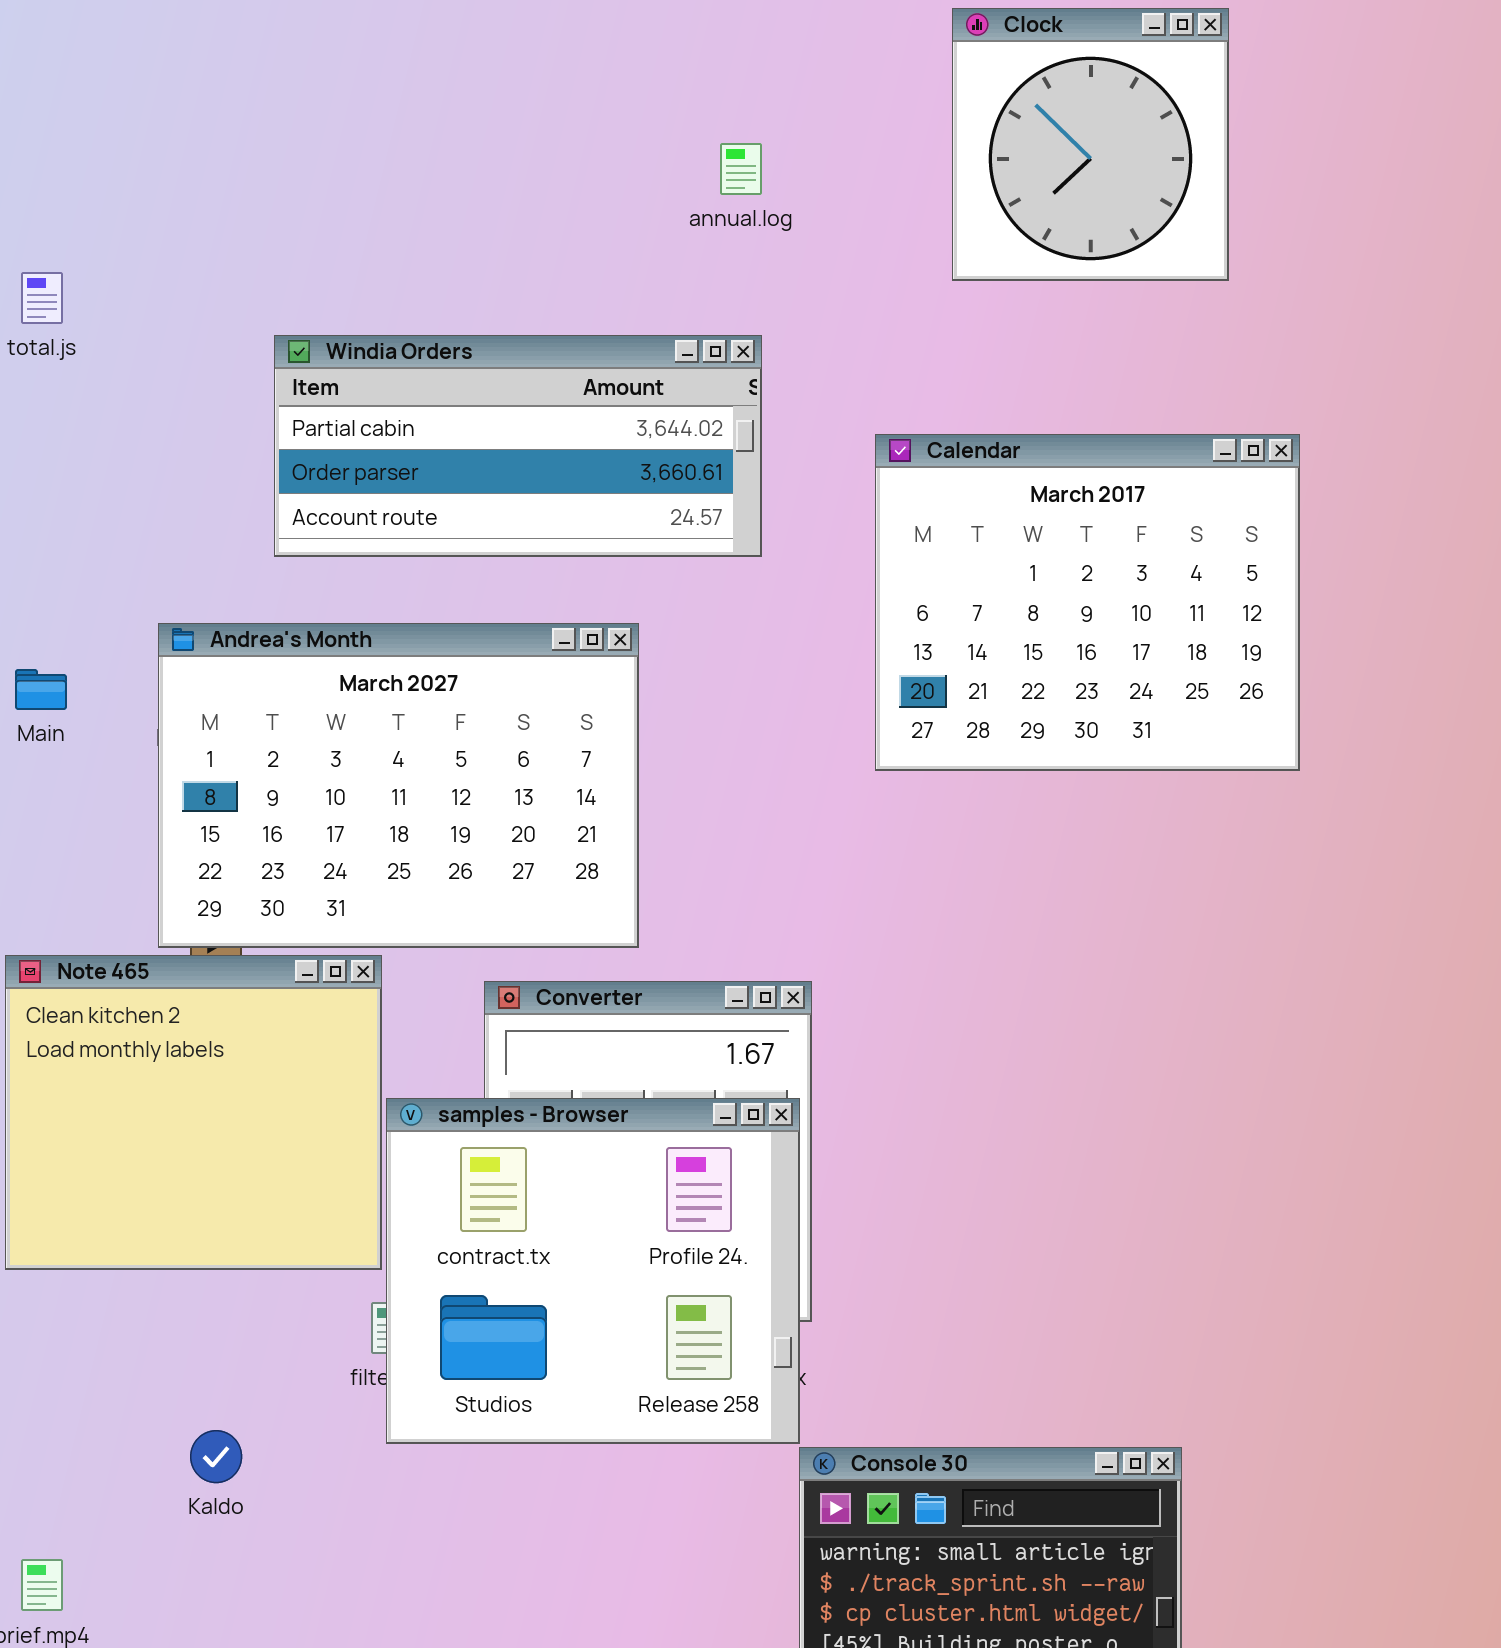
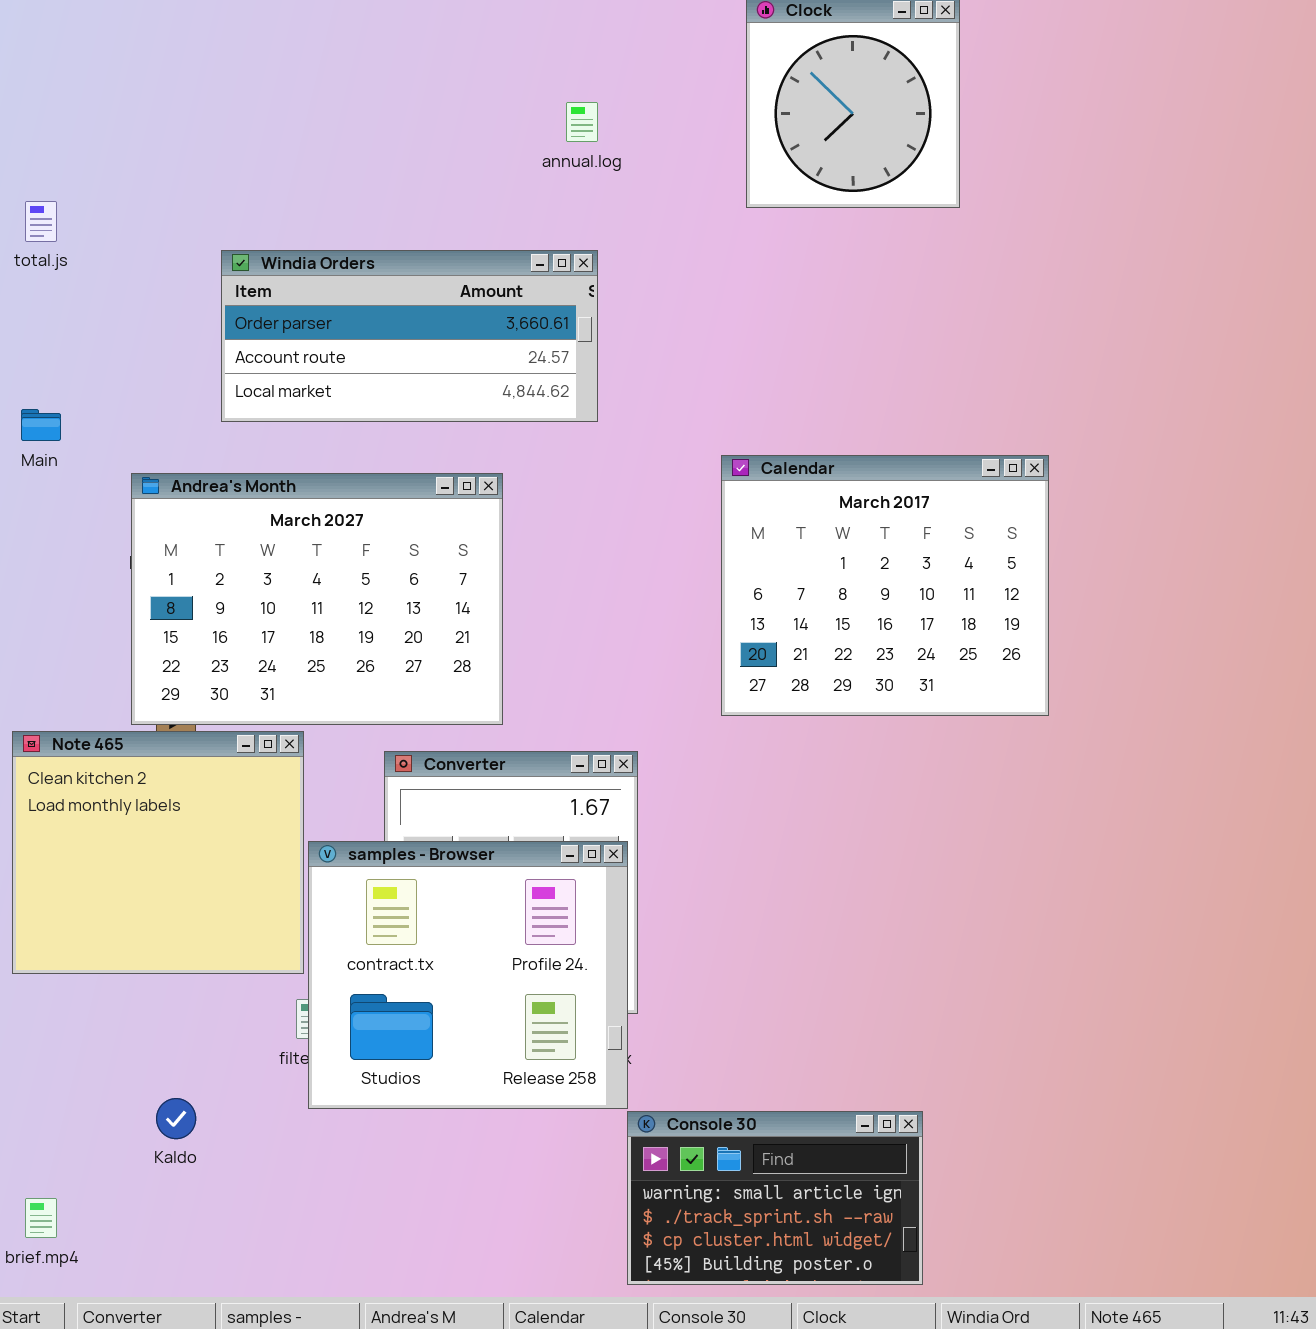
Windia Orders: [274,335,762,557] -> [221,250,598,422], scrolled down 1 row
Calendar: [875,434,1300,771] -> [721,455,1049,716], moved
Main: [15,669,67,710] -> [21,409,61,441], moved

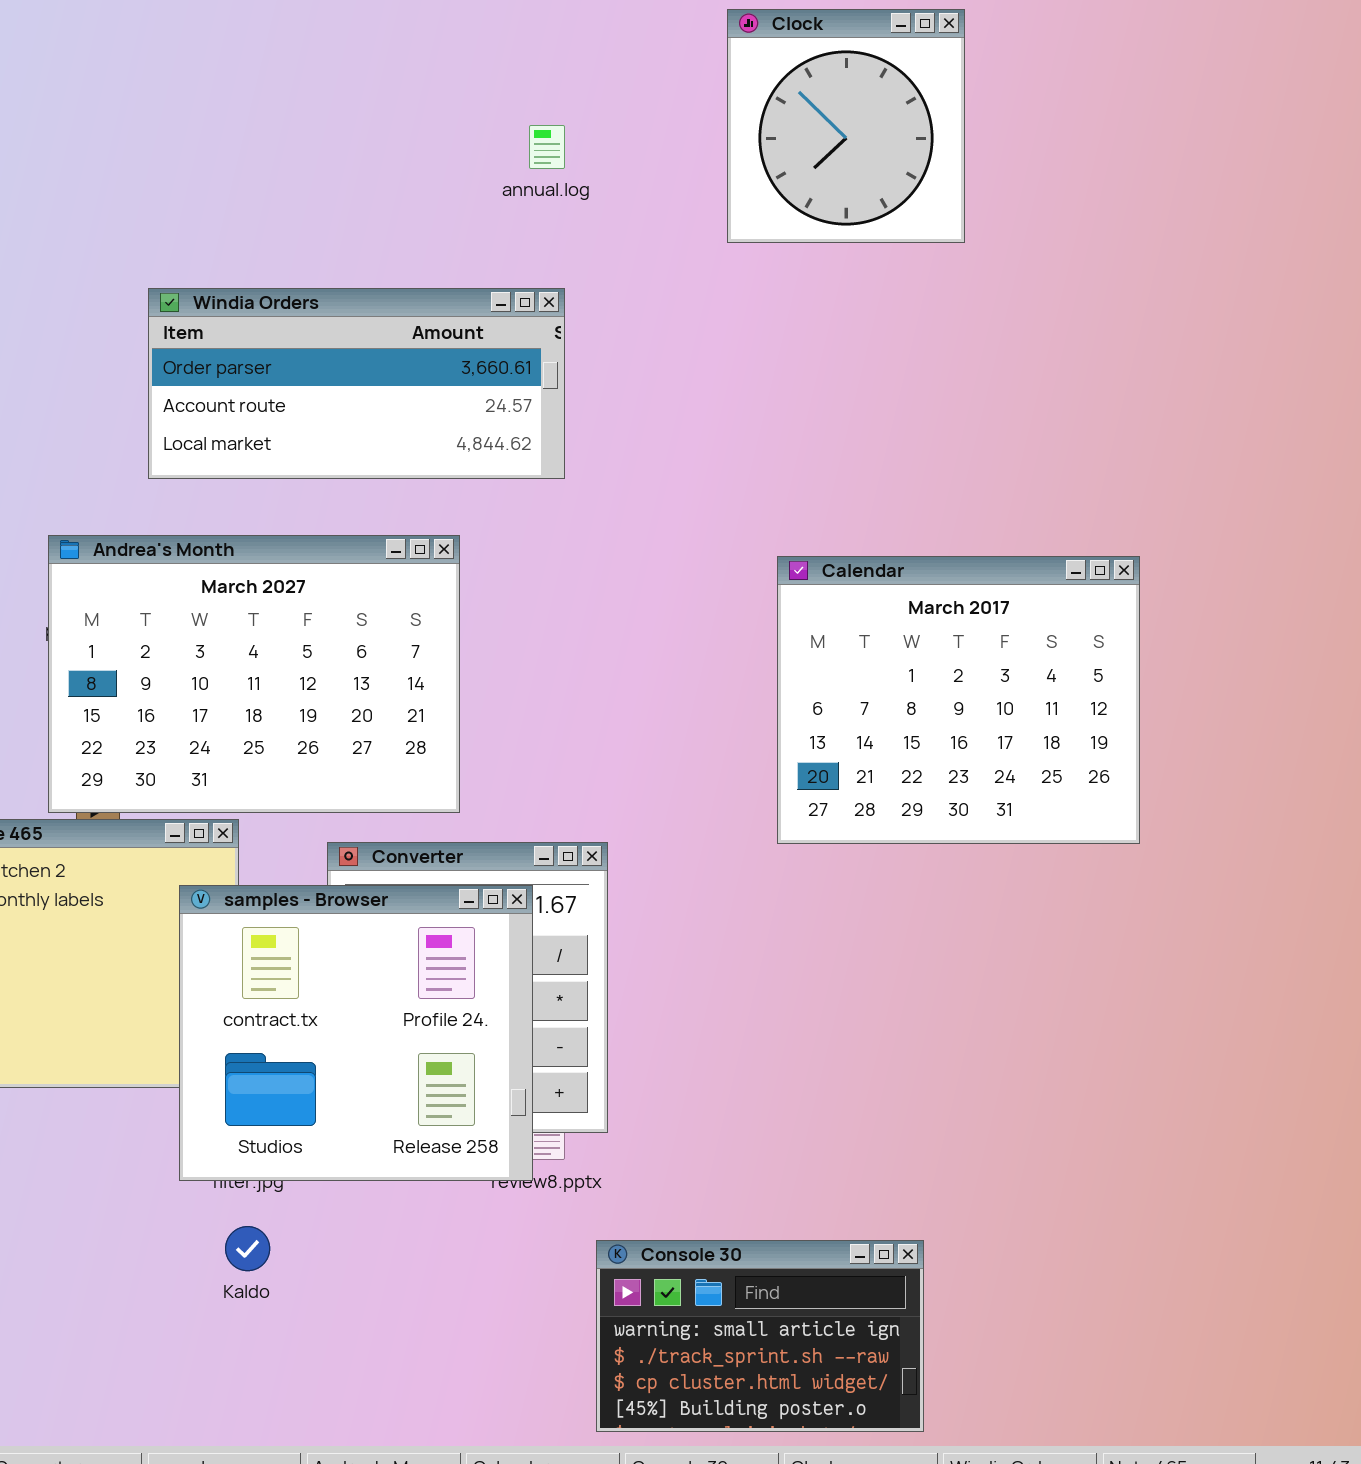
Calendar: [721,455,1049,716] -> [777,556,1140,844], moved
samples - Browser: [308,841,628,1109] -> [179,885,533,1181], moved
Kaldo: [156,1098,196,1139] -> [225,1226,270,1271], moved

